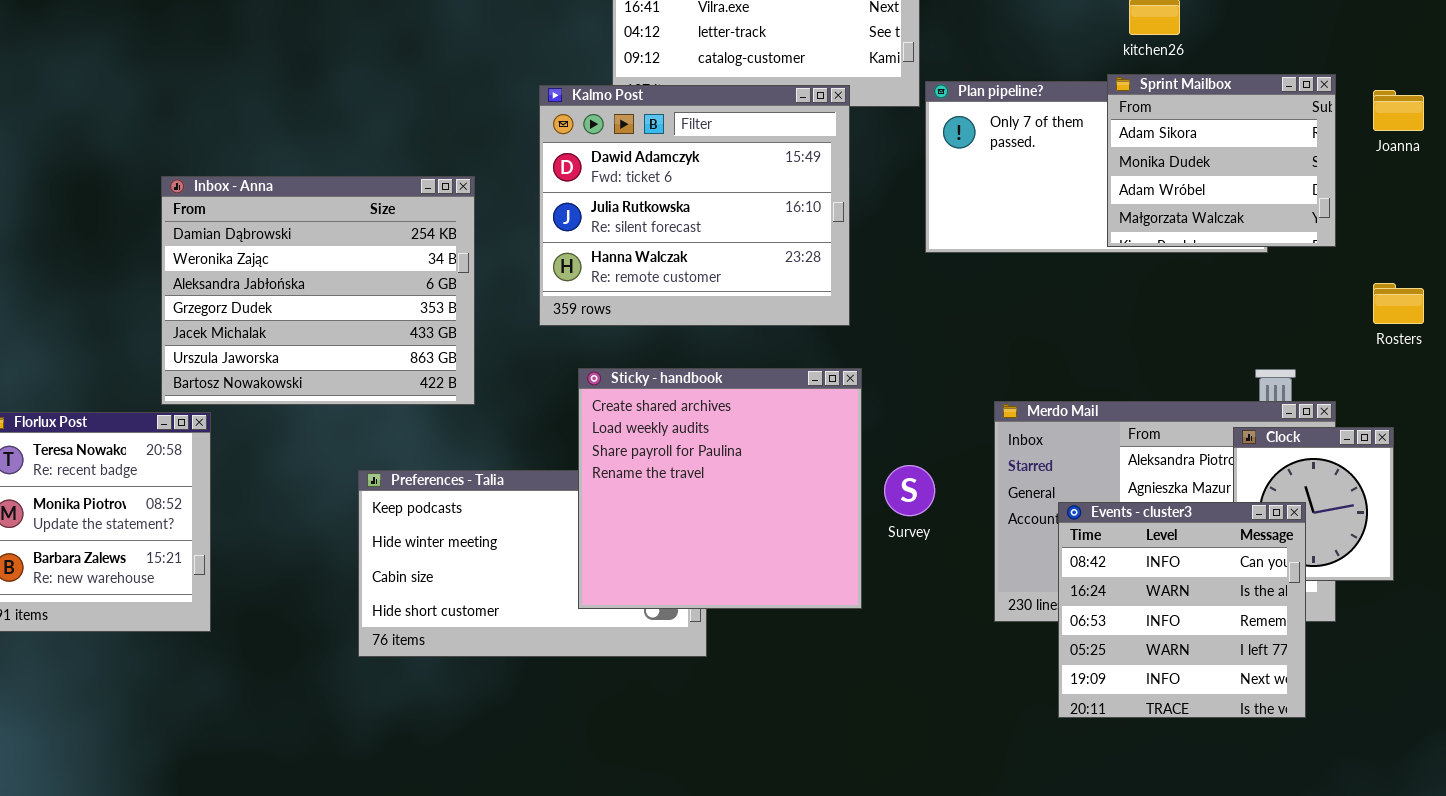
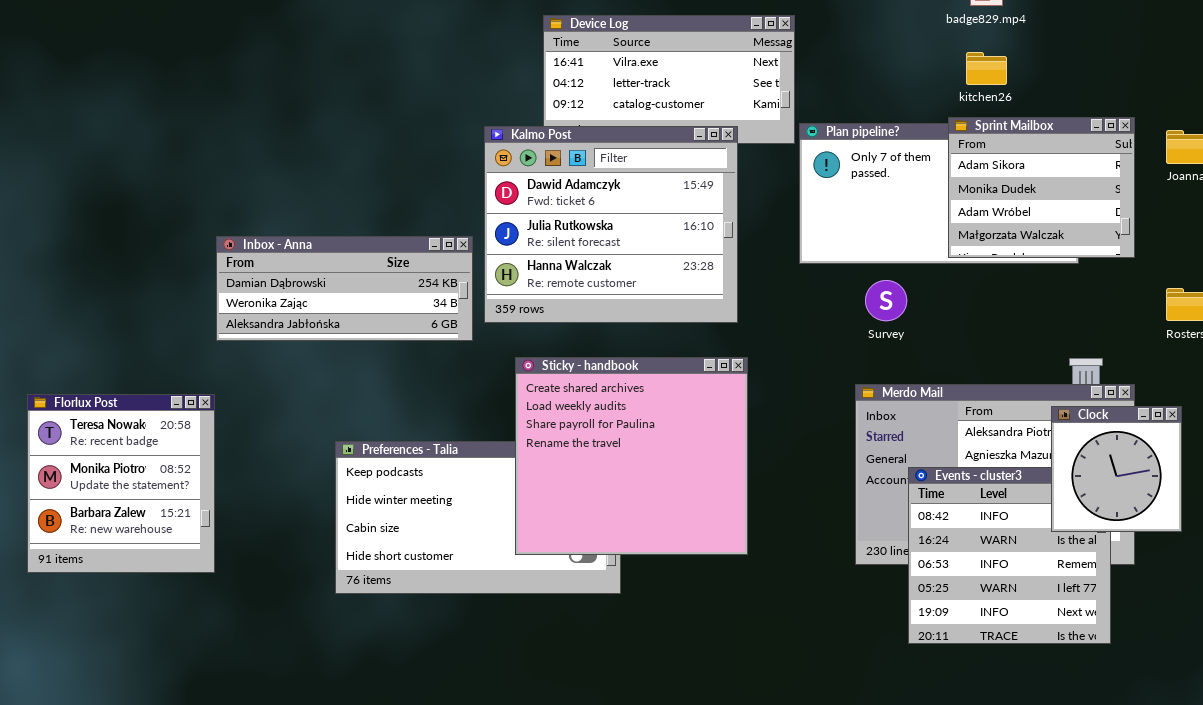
Inbox - Anna: [161,176,475,405] -> [216,236,473,341], moved, resized
Clock: [1233,427,1394,581] -> [1051,406,1182,532], raised
Survey: [884,465,935,516] -> [865,280,907,321], moved

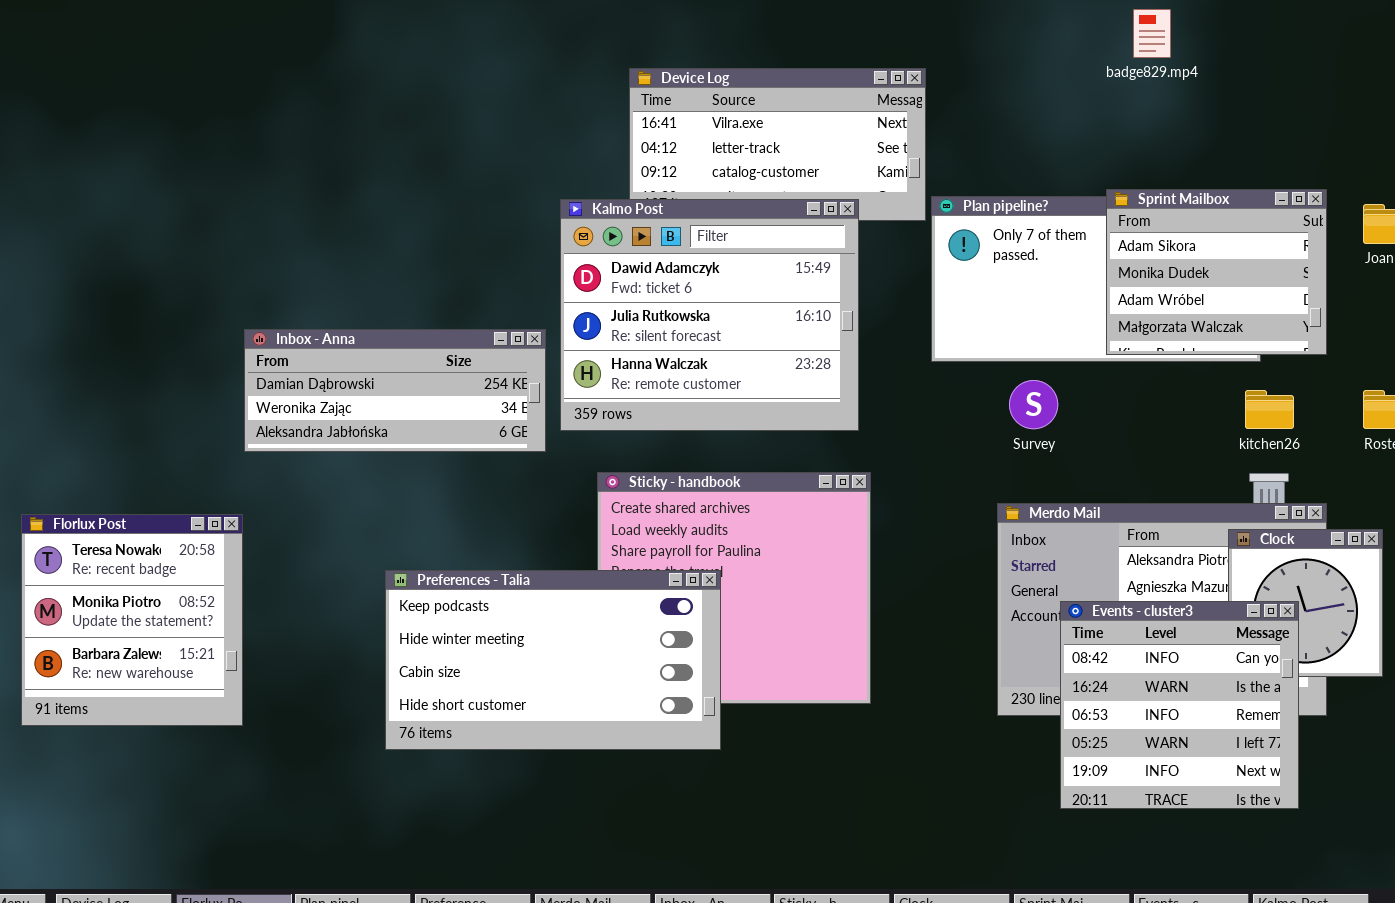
kitchen26: [966,52,1007,85] -> [1245,390,1294,429], moved
Preferences - Talia: [335,441,621,594] -> [385,570,721,750], raised
Events - cluster3: [908,467,1111,644] -> [1060,601,1299,809], raised

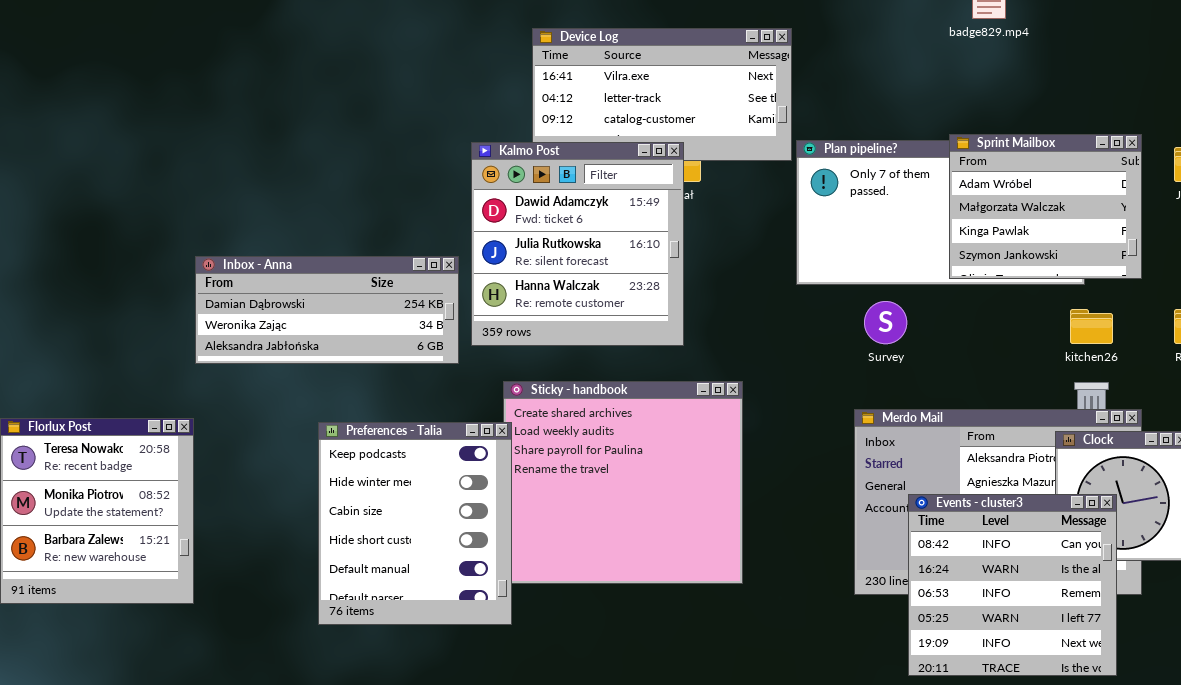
Sprint Mailbox: [1106,189,1327,355] -> [949,134,1142,279], scrolled down 2 rows
Kalmo Post: [560,199,859,431] -> [471,142,684,346], resized
Preferences - Talia: [385,570,721,750] -> [318,422,512,625], resized

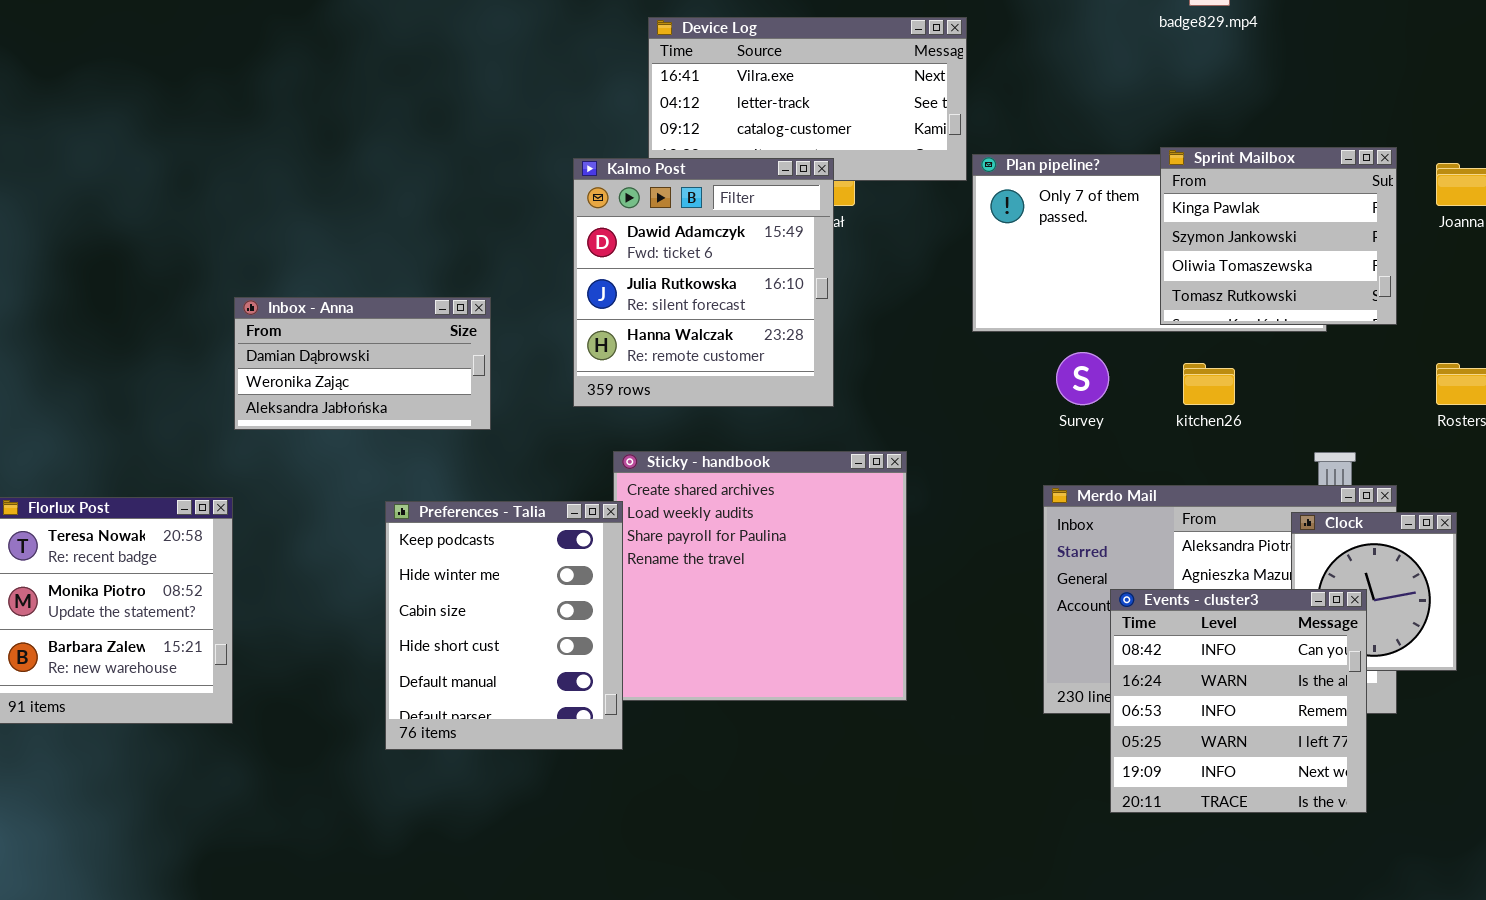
Sprint Mailbox: [949,134,1142,279] -> [1160,147,1397,325], scrolled down 2 rows
Inbox - Anna: [195,256,459,364] -> [234,297,491,430], resized
kitchen26: [1070,309,1113,344] -> [1183,363,1235,405], moved

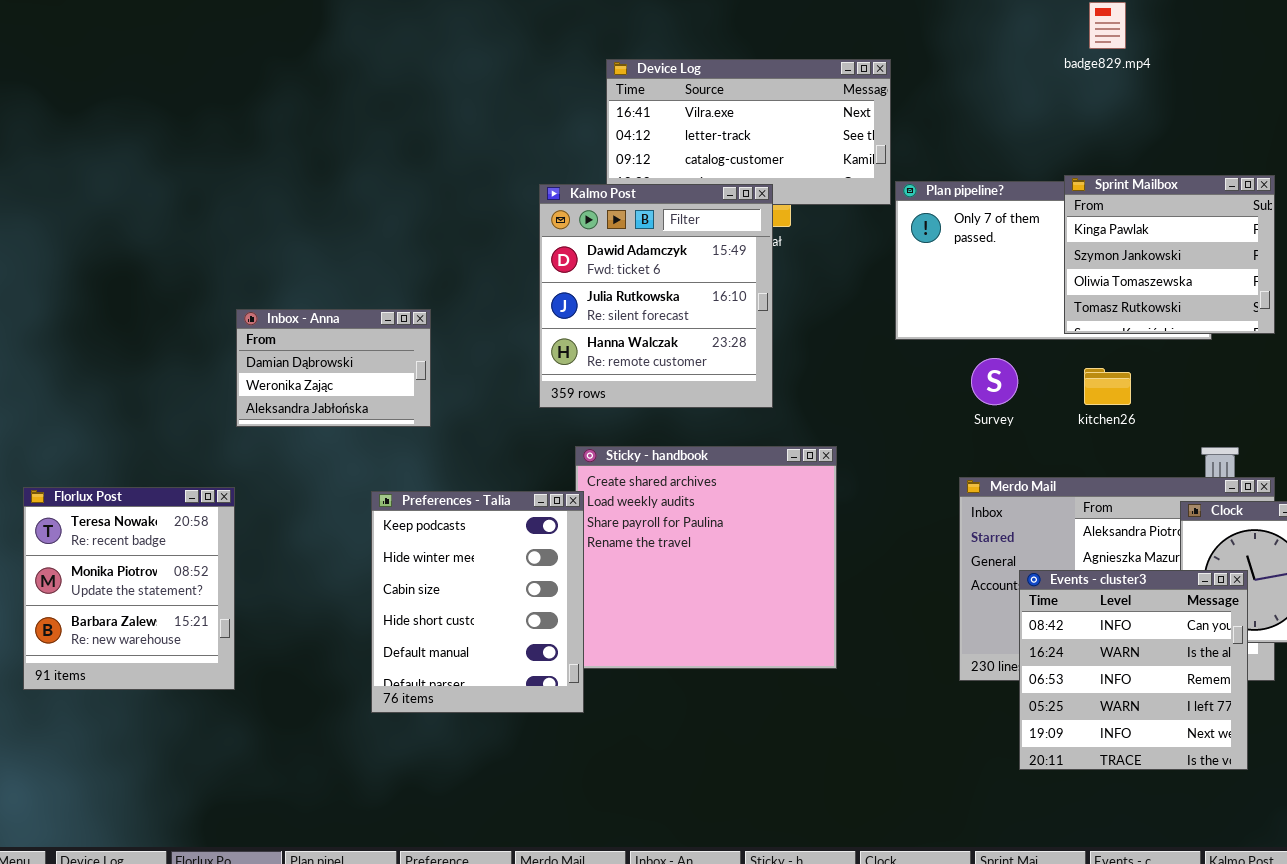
Inbox - Anna: [234,297,491,430] -> [236,309,431,427], resized

